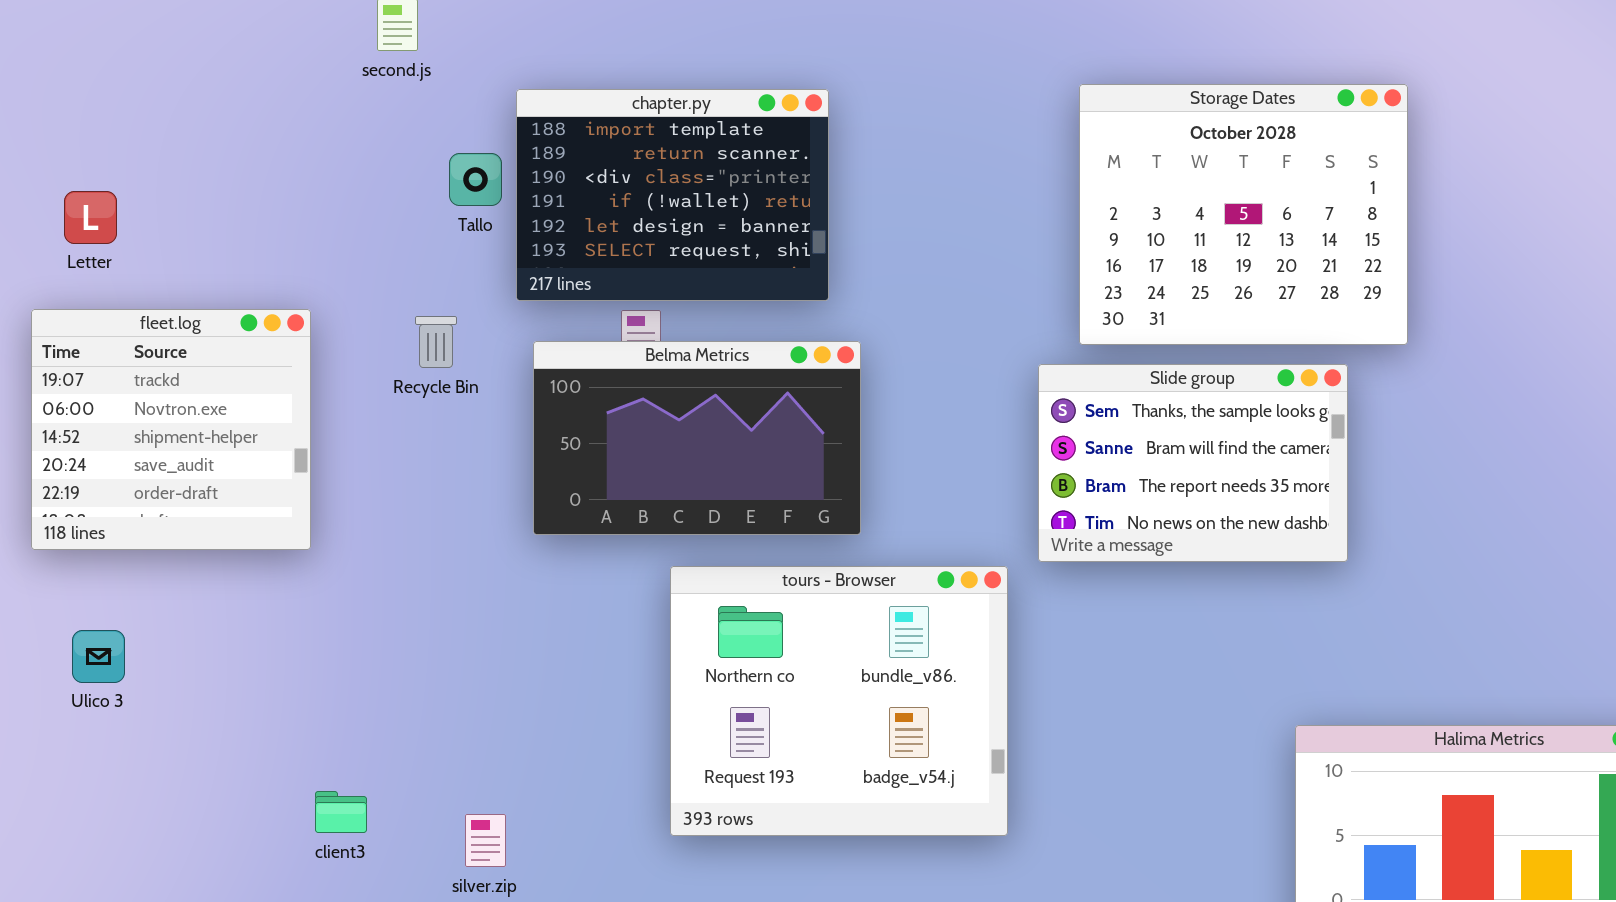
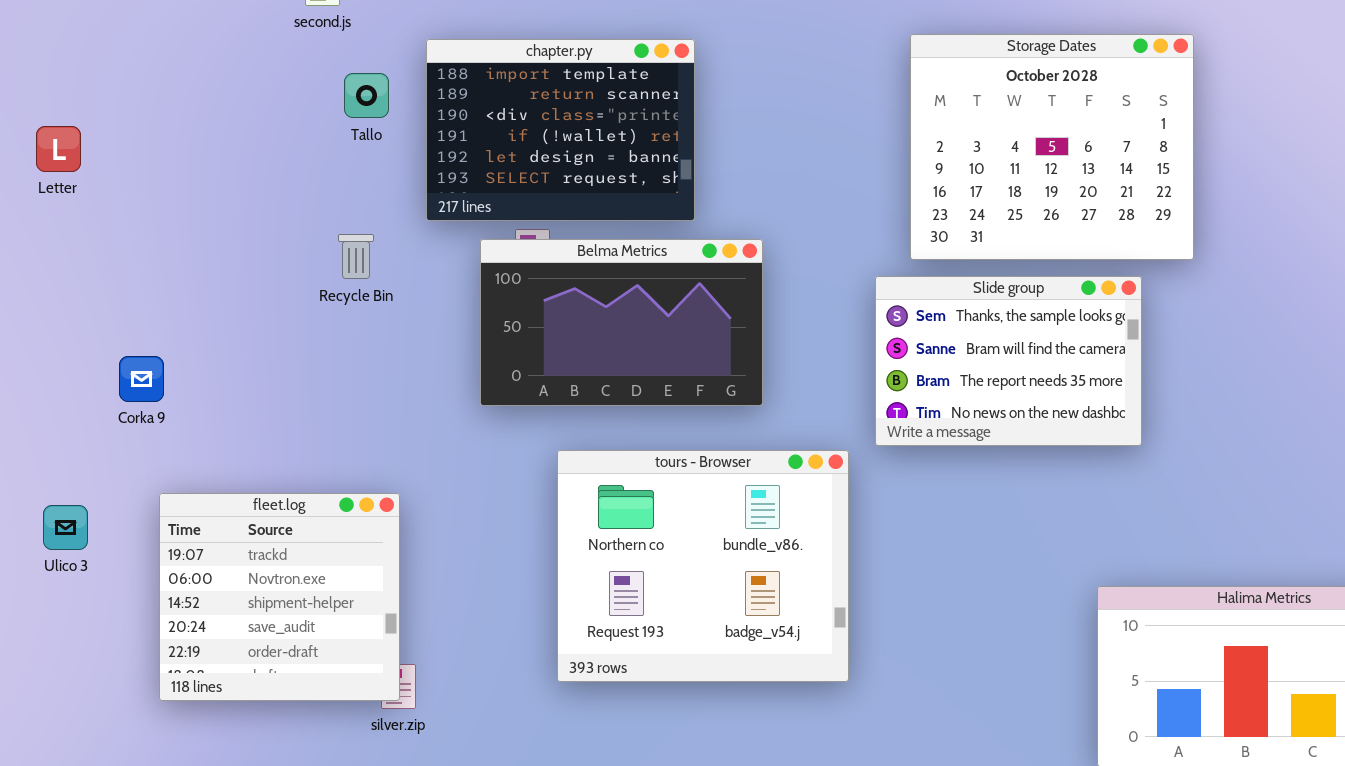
Tallo: [449,153,502,206] -> [344,73,389,118], moved
fleet.log: [31,309,311,550] -> [159,493,400,701], moved
Belma Metrics: [533,341,861,535] -> [480,239,763,406], moved

